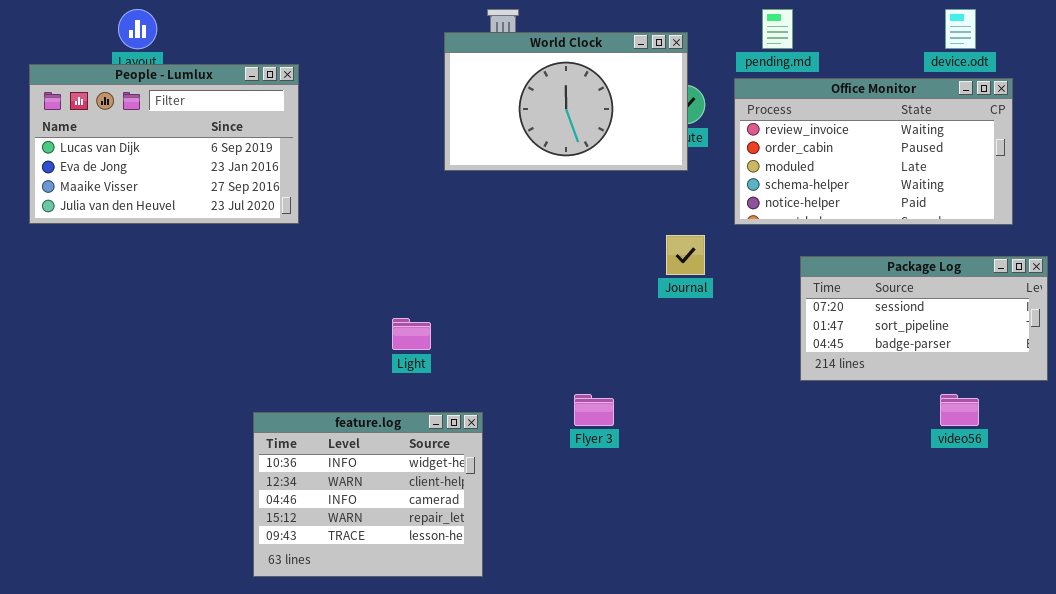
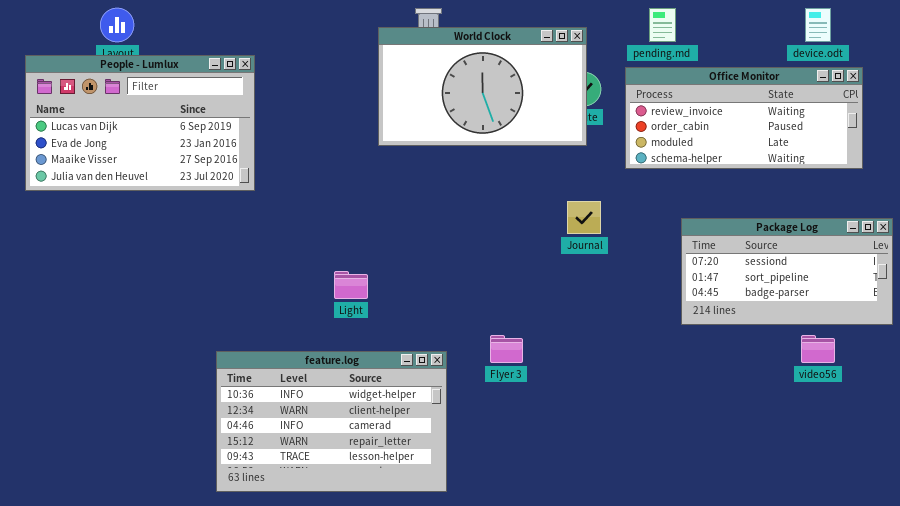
Office Monitor: [734,78,1013,225] -> [625,67,863,169], resized
feature.log: [253,412,483,577] -> [216,351,447,492], resized

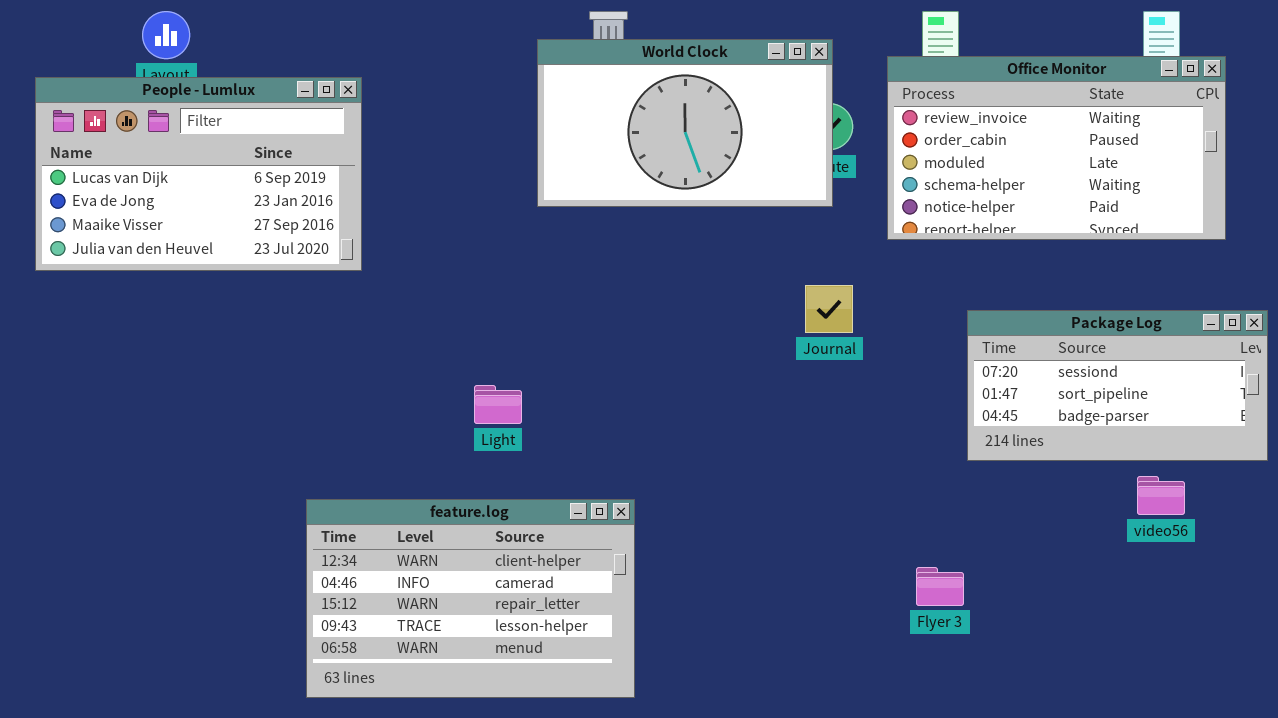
Office Monitor: [625,67,863,169] -> [887,56,1226,240], resized
Flyer 3: [490,335,523,363] -> [916,567,964,606], moved
feature.log: [216,351,447,492] -> [306,499,635,698], scrolled down 1 row

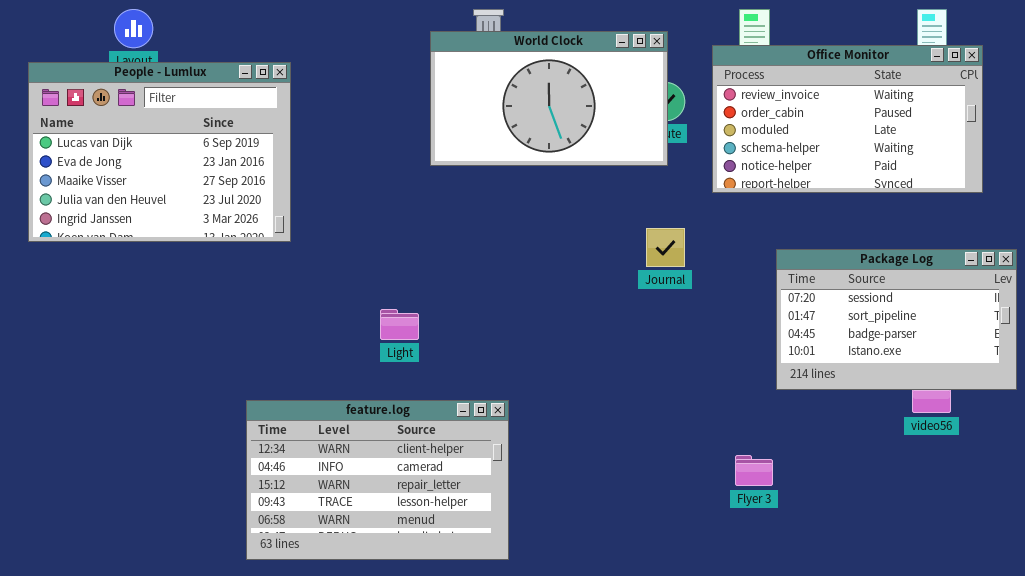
People - Lumlux: [35,77,362,271] -> [28,62,291,242], resized
Package Log: [967,310,1268,461] -> [776,249,1017,390], resized

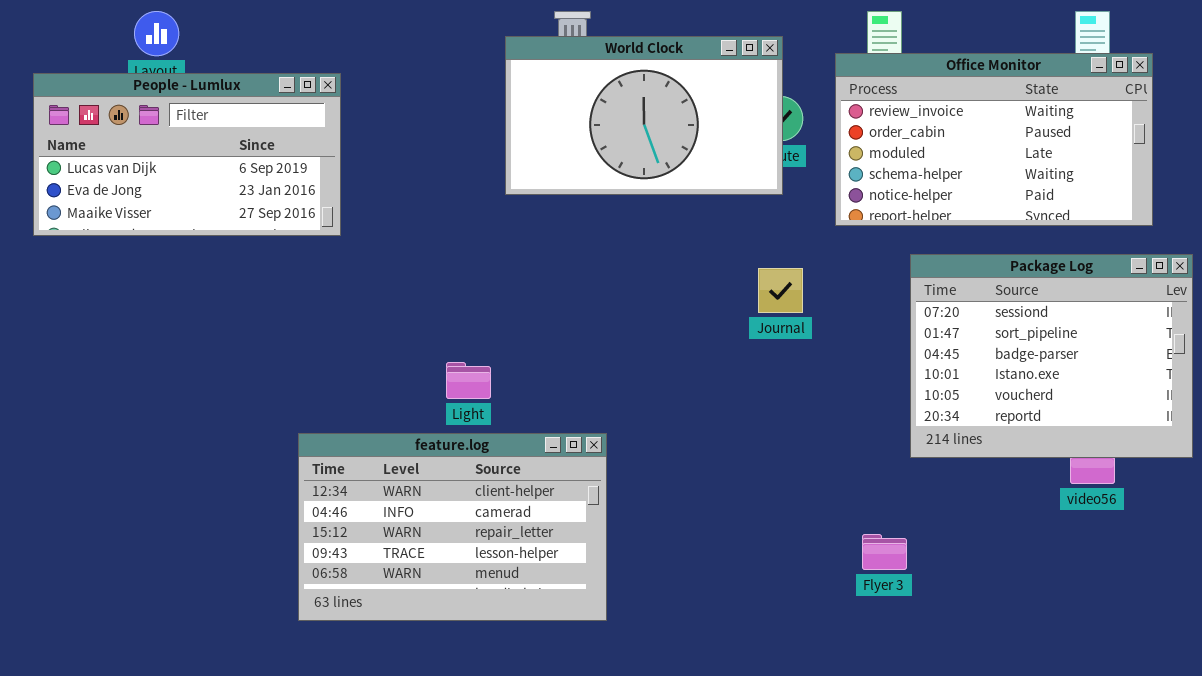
People - Lumlux: [28,62,291,242] -> [33,73,341,236], resized
Package Log: [776,249,1017,390] -> [910,254,1193,458], resized
feature.log: [246,400,509,560] -> [298,433,607,621], moved

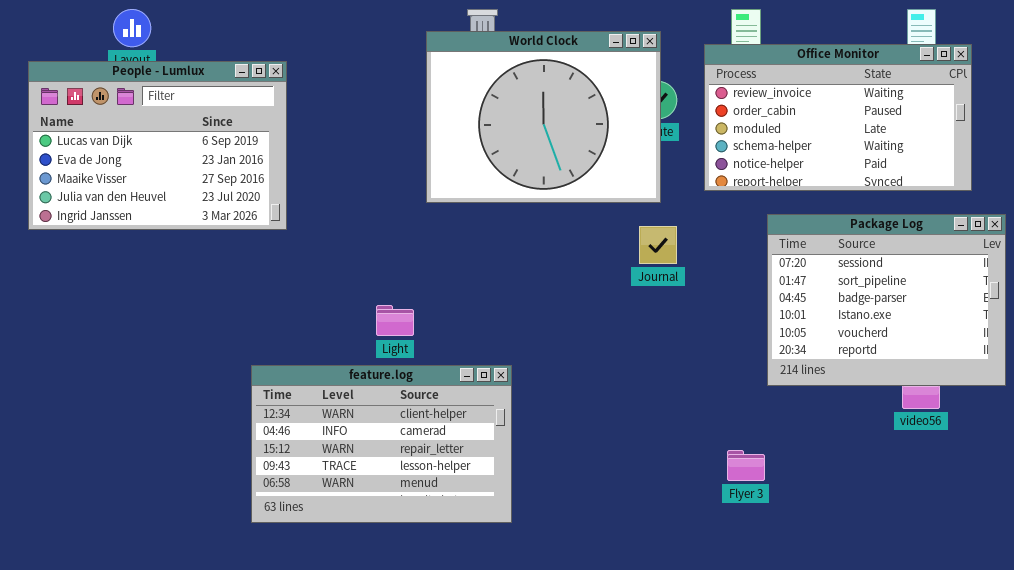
World Clock: [505,36,783,195] -> [426,31,661,203], resized
People - Lumlux: [33,73,341,236] -> [28,61,287,230], resized

